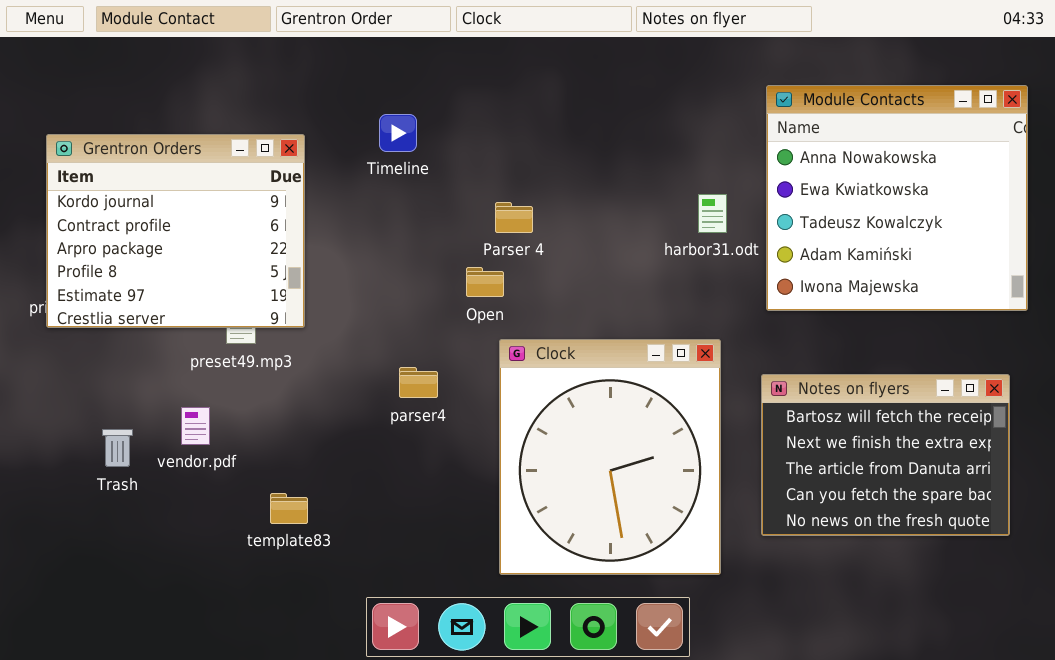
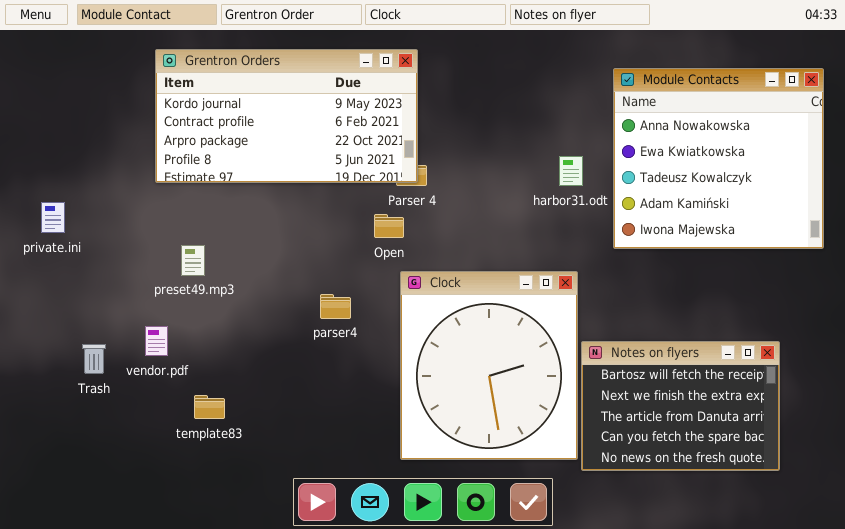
Grentron Orders: [46,134,305,328] -> [155,49,418,183], moved, resized
Notes on flyers: [761,374,1010,536] -> [581,341,780,471], moved
template83: [270,493,308,524] -> [194,395,225,419], moved

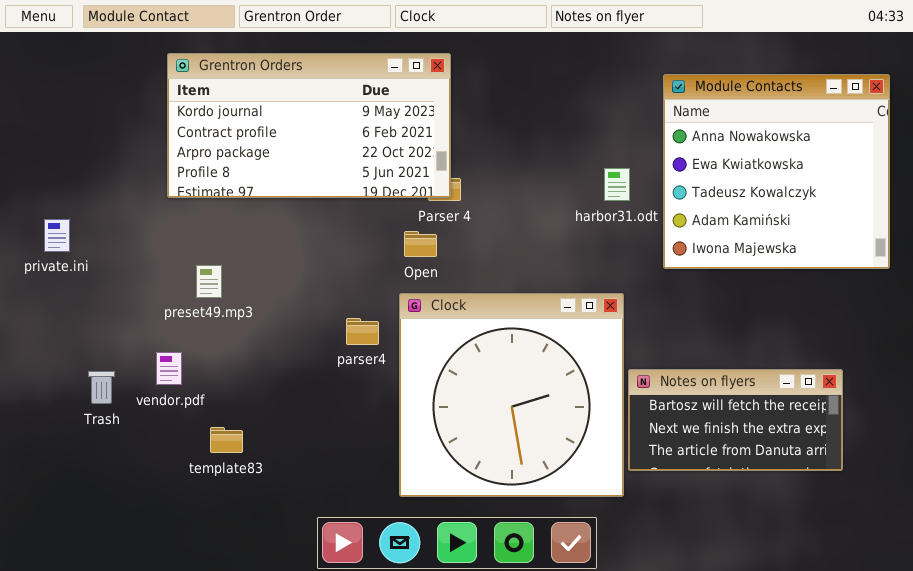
Clock: [400,271,578,460] -> [399,293,624,497], resized
Notes on flyers: [581,341,780,471] -> [628,369,843,471], resized

